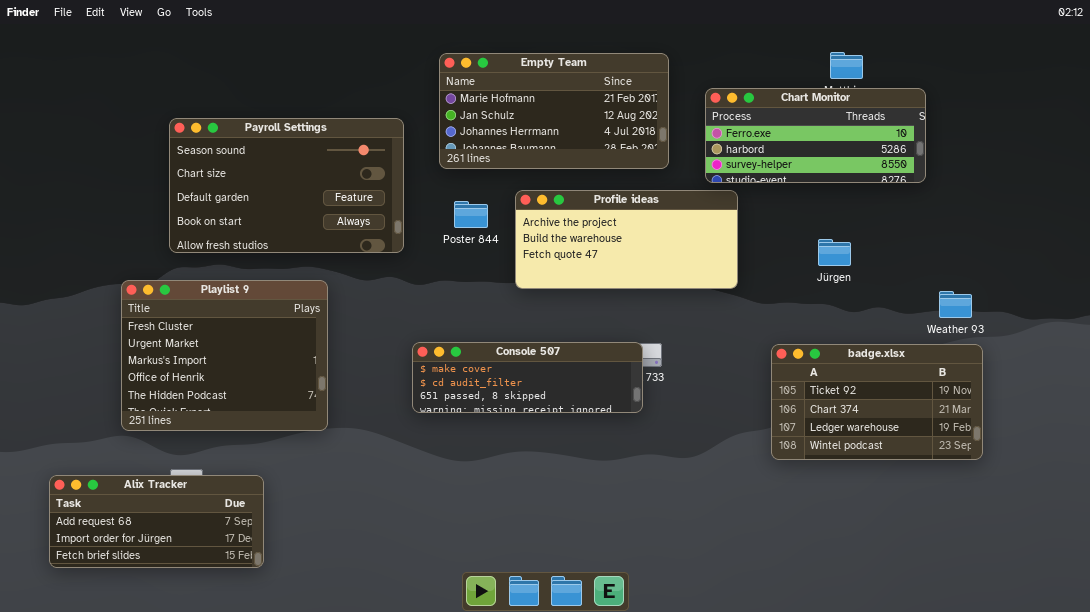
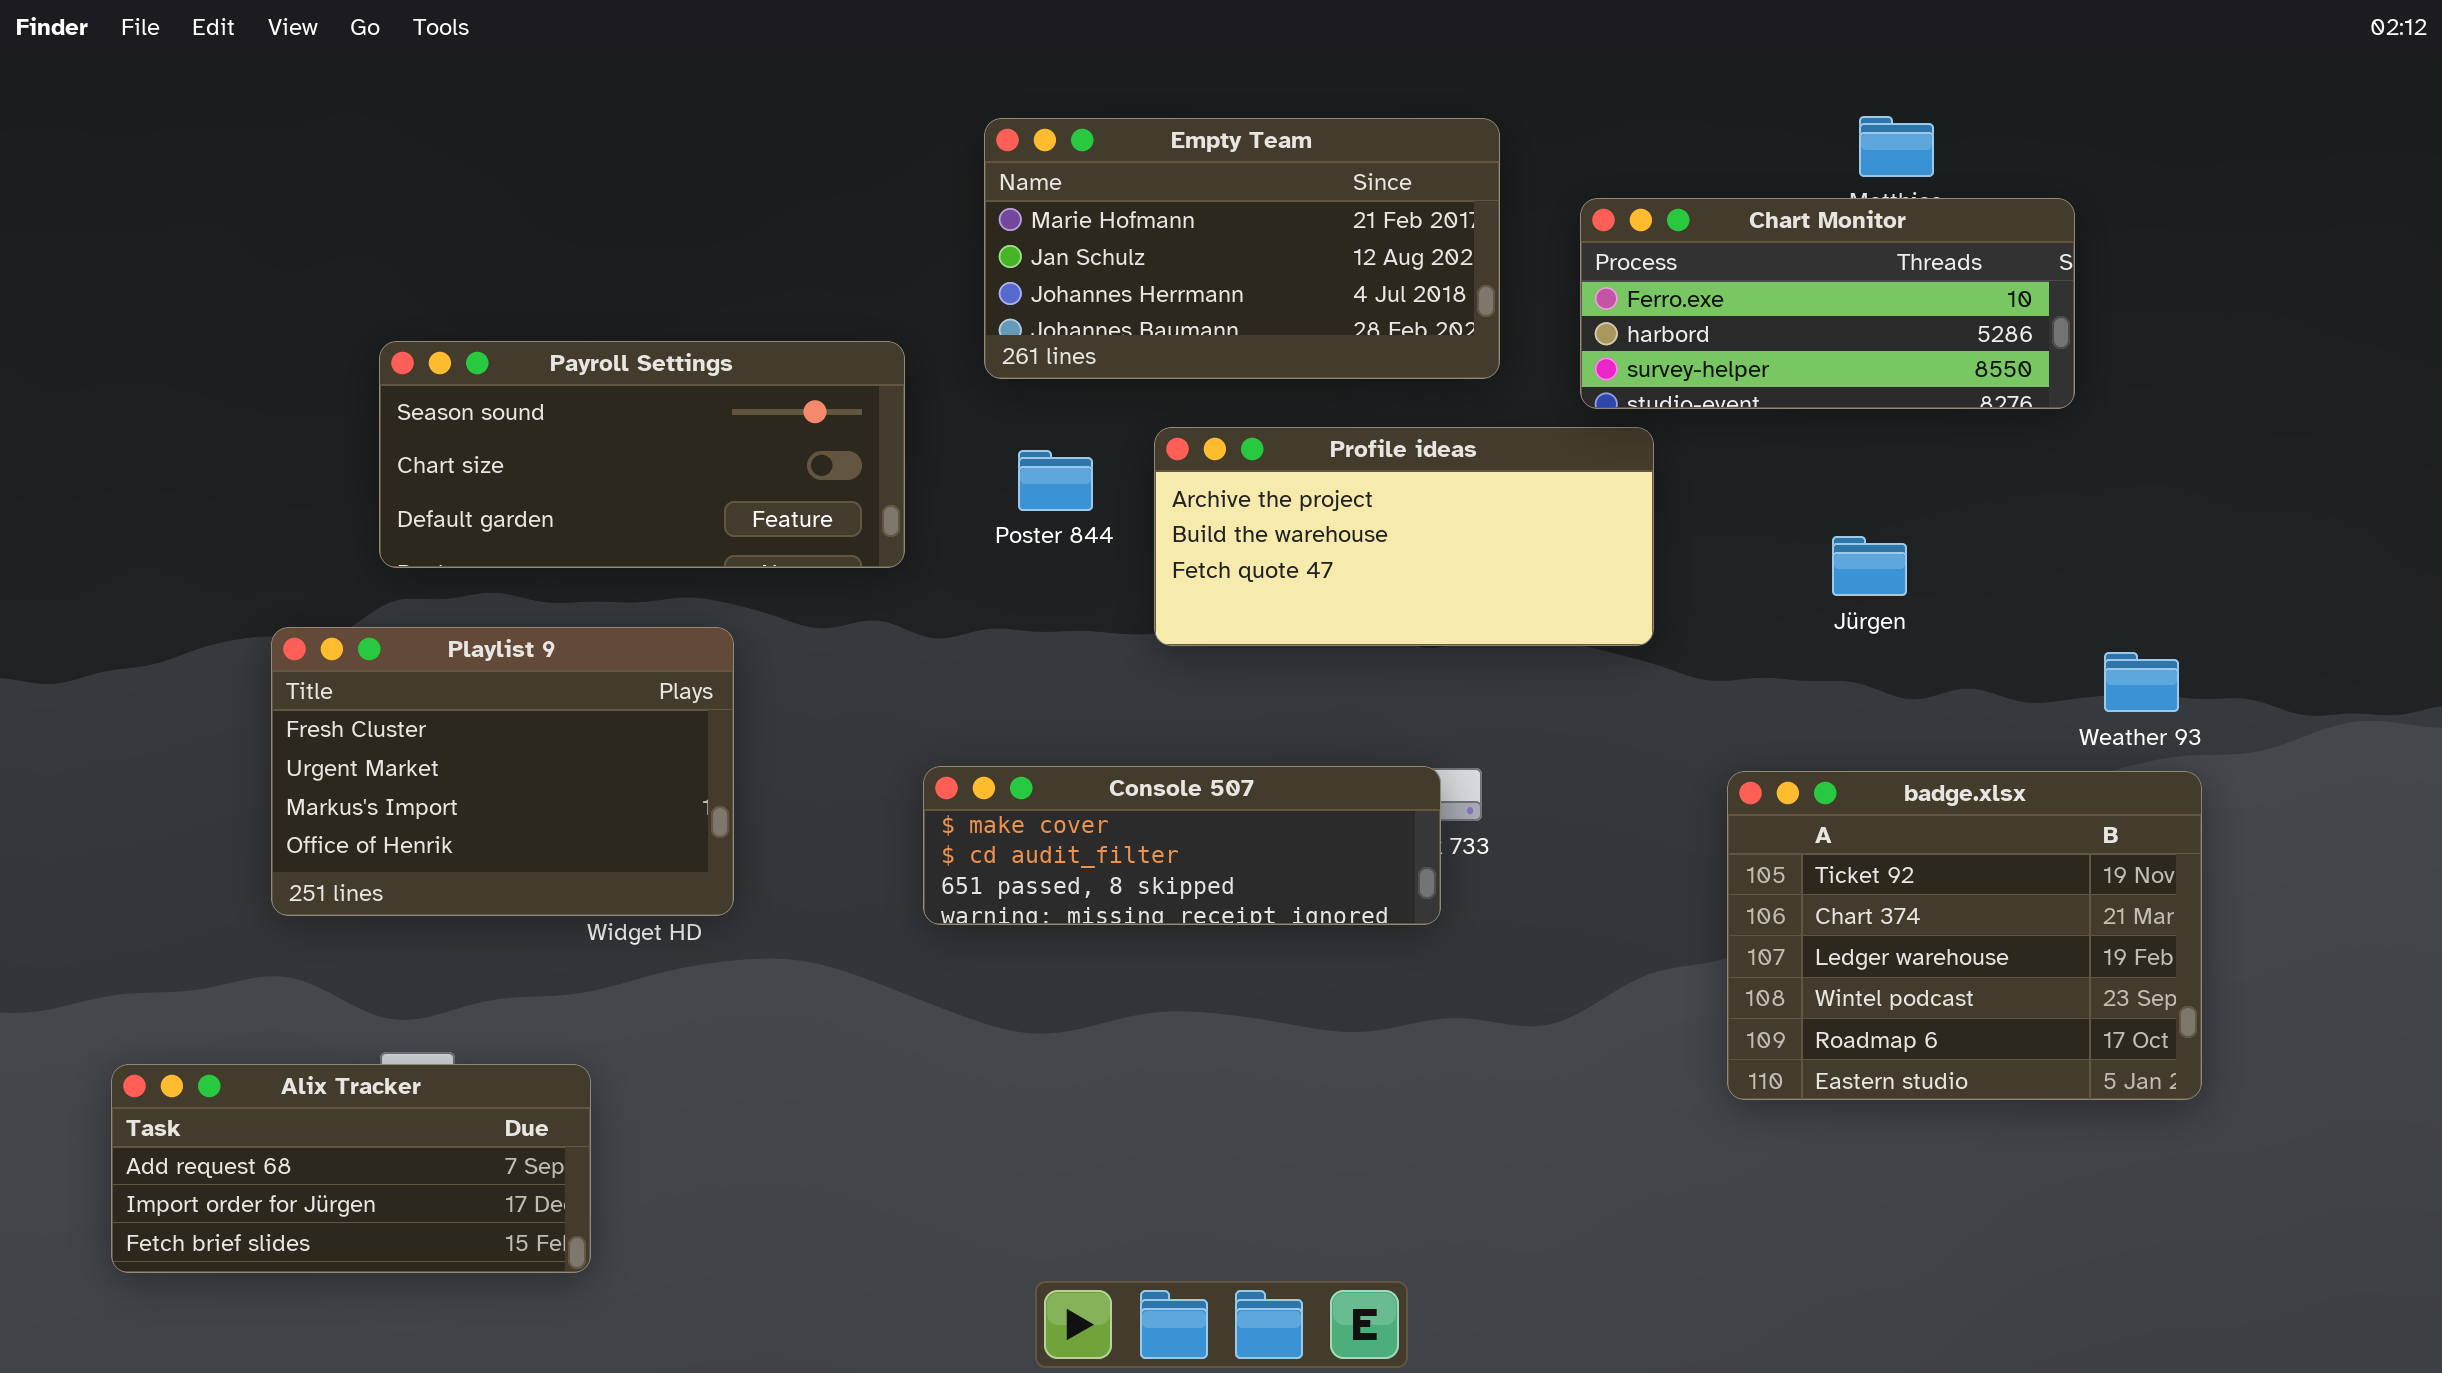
Payroll Settings: [169,118,404,253] -> [379,341,905,568], resized
Playlist 9: [121,280,328,431] -> [271,627,734,916], resized
badge.xlsx: [771,344,983,460] -> [1727,771,2202,1100], resized

